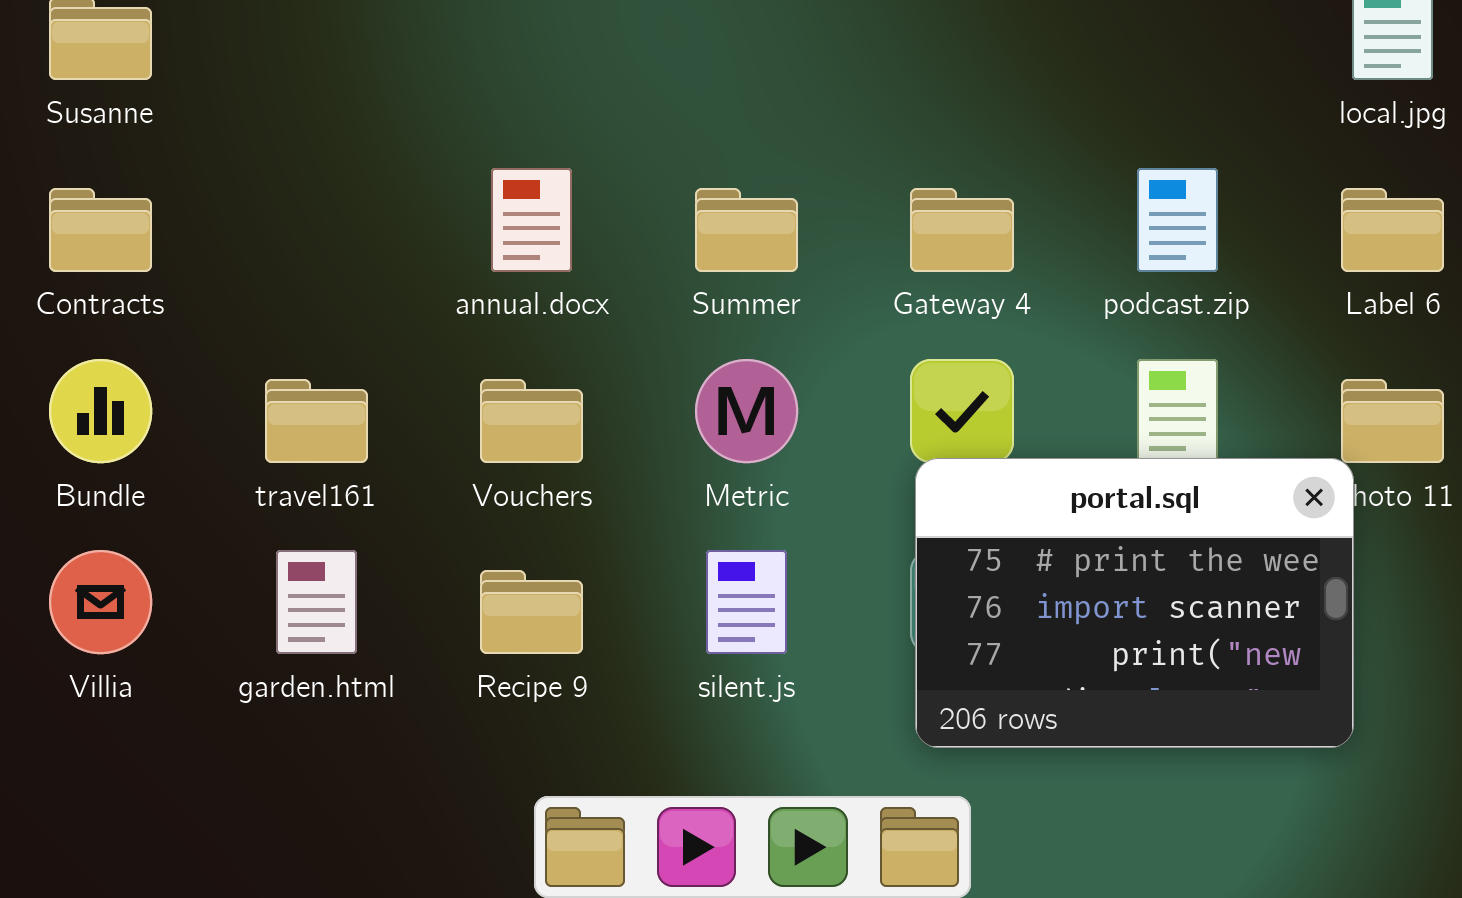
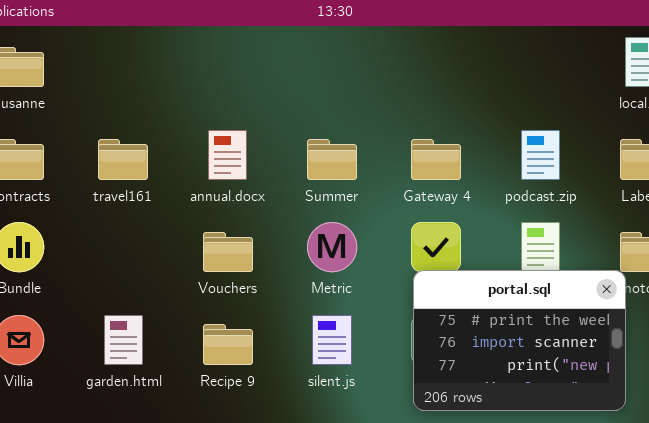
travel161: [265,379,368,463] -> [98,139,148,180], moved

